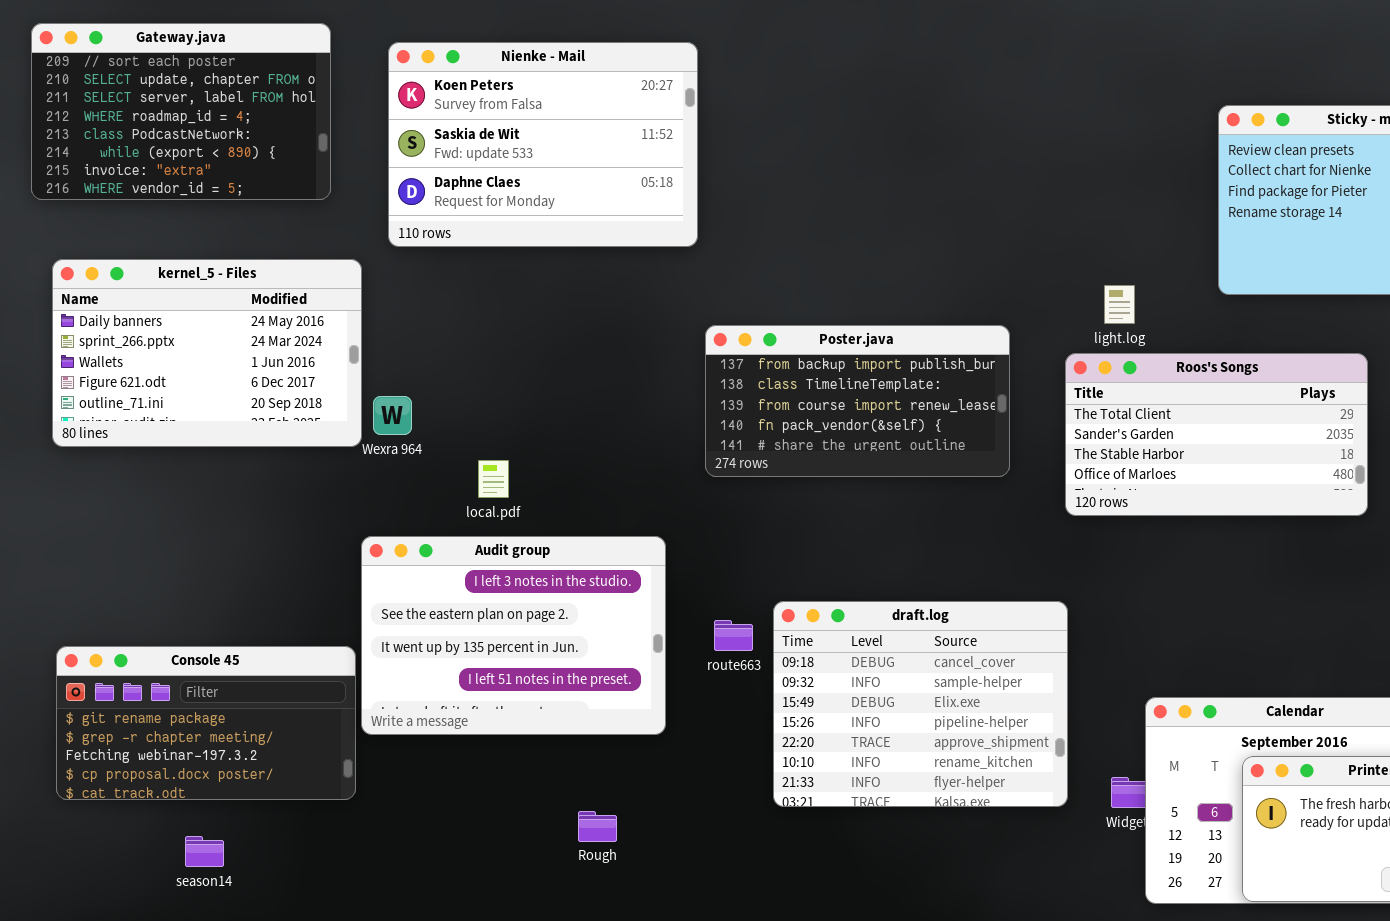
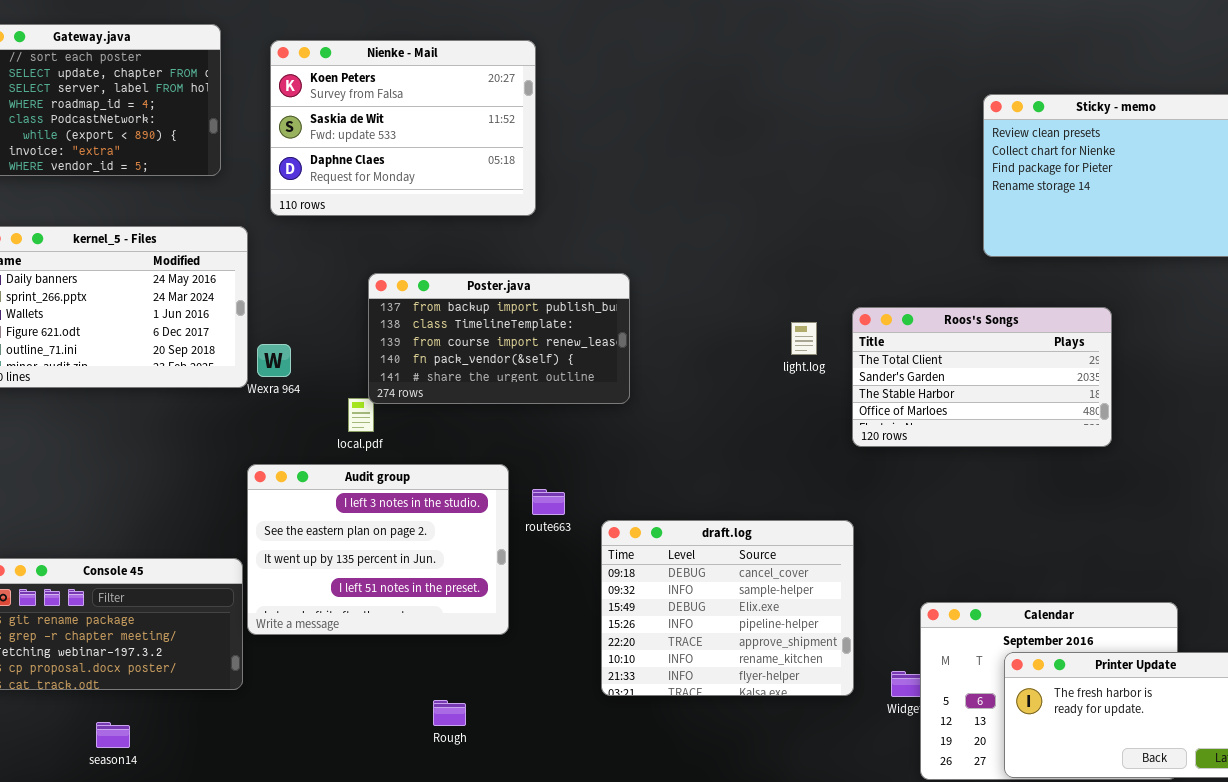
light.log: [1104,285,1135,324] -> [791,322,817,355], moved
Poster.java: [705,325,1010,477] -> [368,273,630,404], moved
route663: [714,620,753,651] -> [532,489,565,515], moved

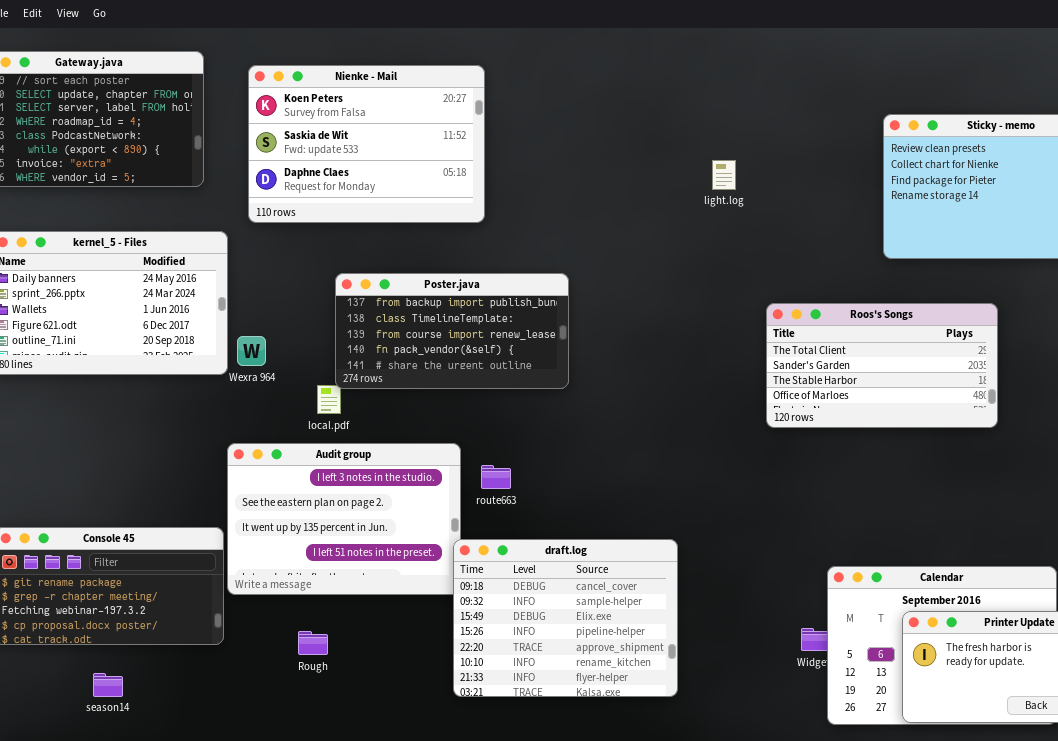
light.log: [791,322,817,355] -> [712,160,736,190], moved
draft.log: [601,520,854,696] -> [453,539,678,697], moved
Rough: [433,700,466,726] -> [298,631,328,655], moved

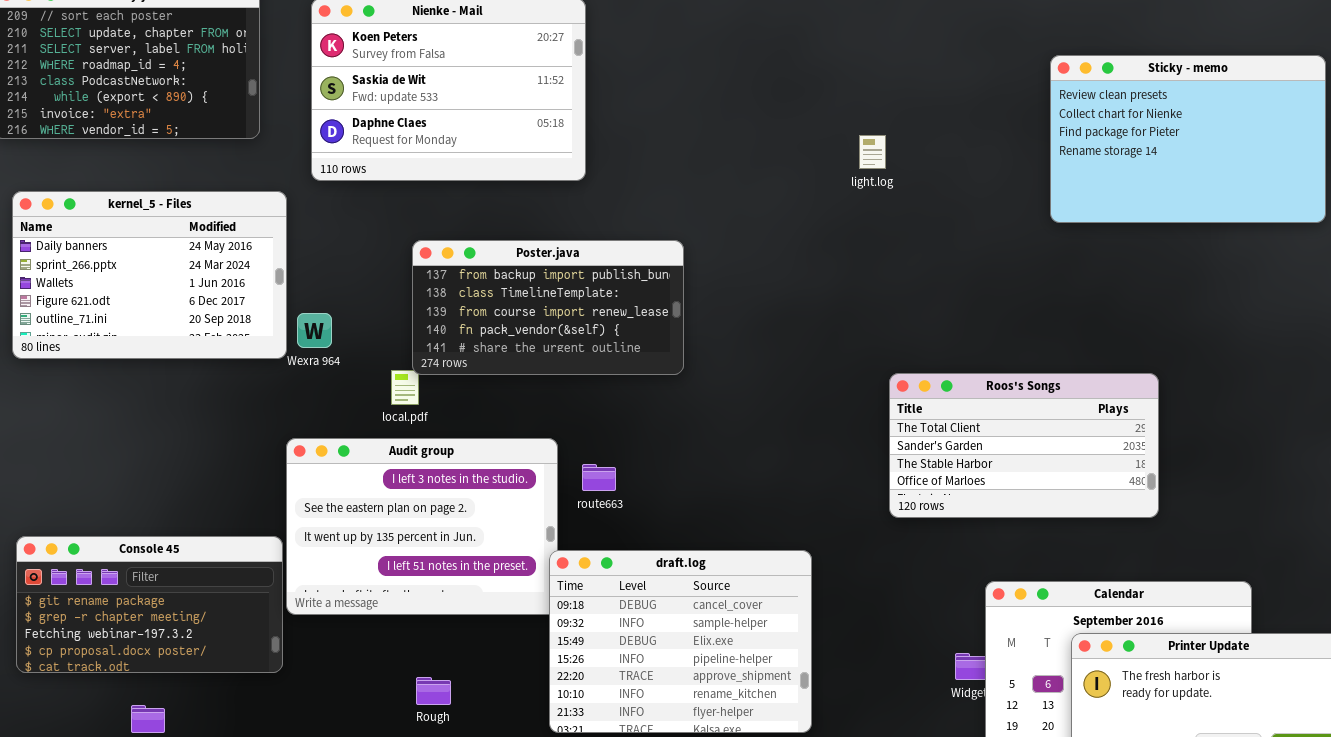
light.log: [712,160,736,190] -> [859,135,886,169], moved
Roos's Songs: [766,303,998,428] -> [889,373,1159,518], moved
Rough: [298,631,328,655] -> [416,677,451,705], moved

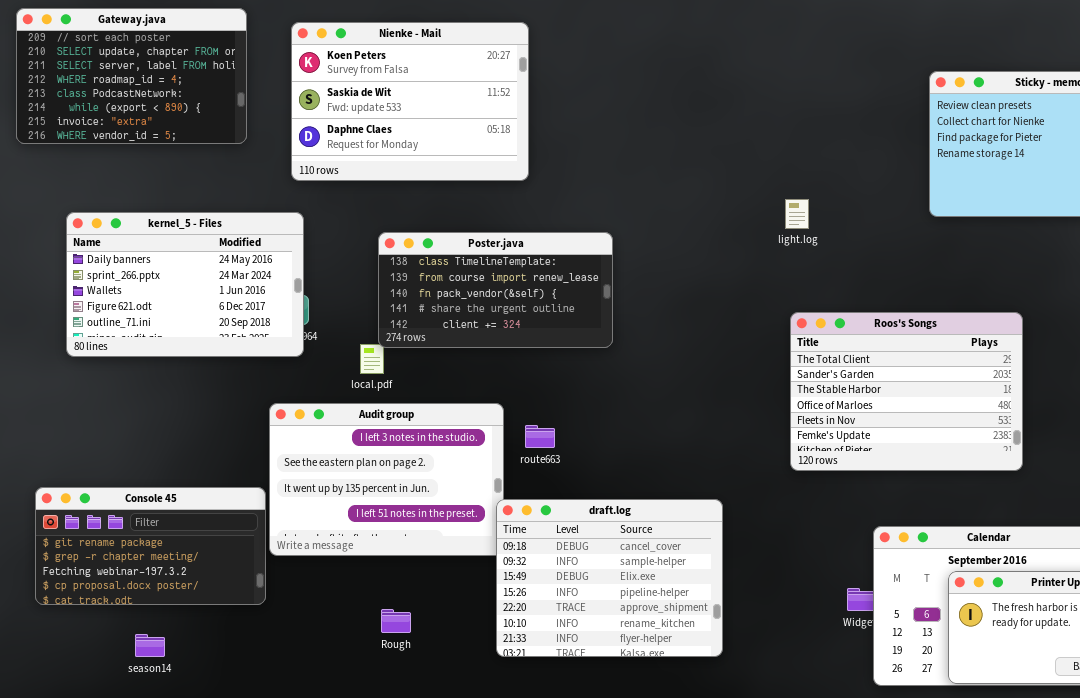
light.log: [859,135,886,169] -> [785,199,809,229], moved
kernel_5 - Files: [12,191,287,359] -> [66,212,304,357], moved
Poster.java: [412,240,684,375] -> [378,232,613,348], scrolled down 1 row
Roos's Songs: [889,373,1159,518] -> [790,312,1023,471], resized

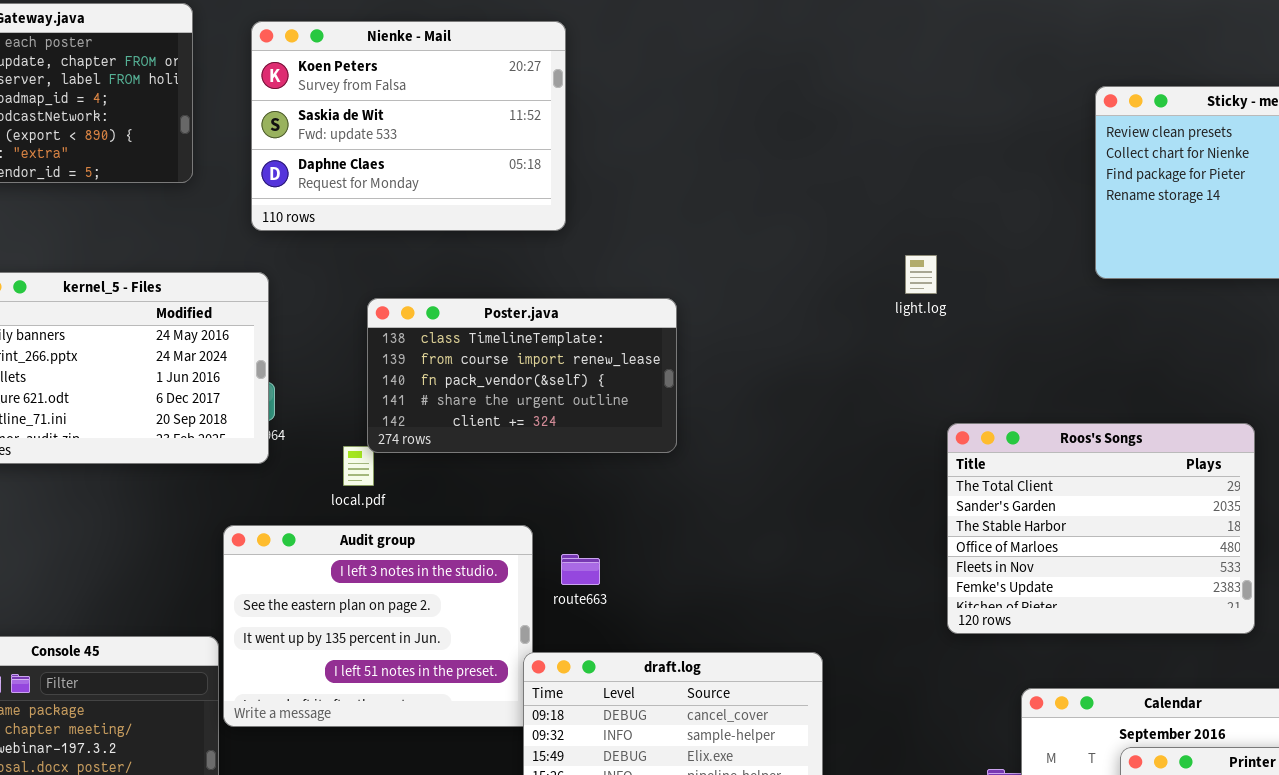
Roos's Songs: [790,312,1023,471] -> [947,423,1255,634], moved

